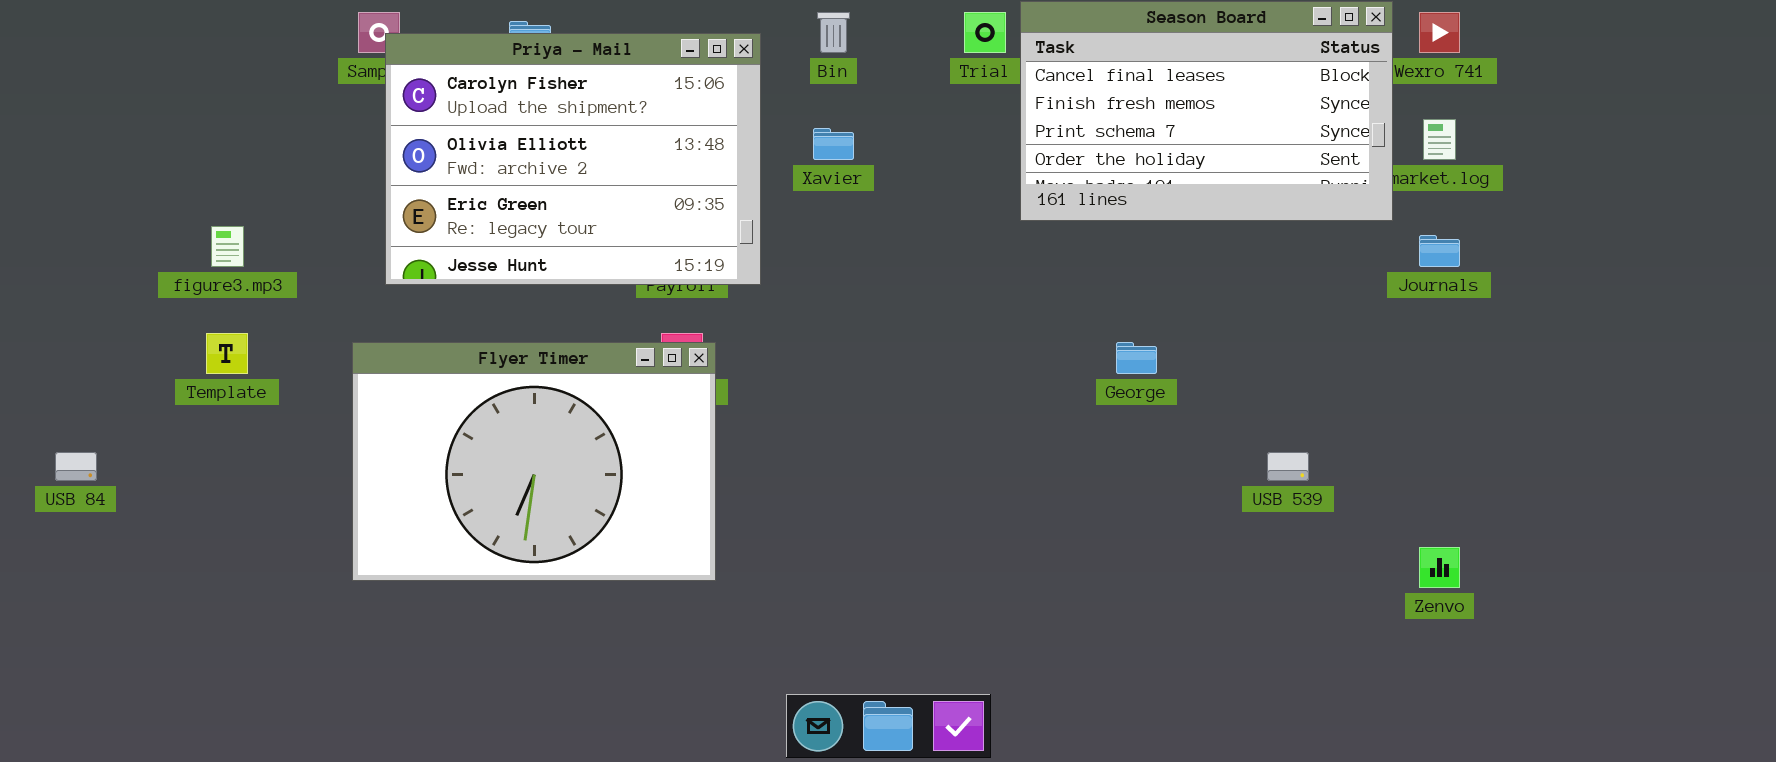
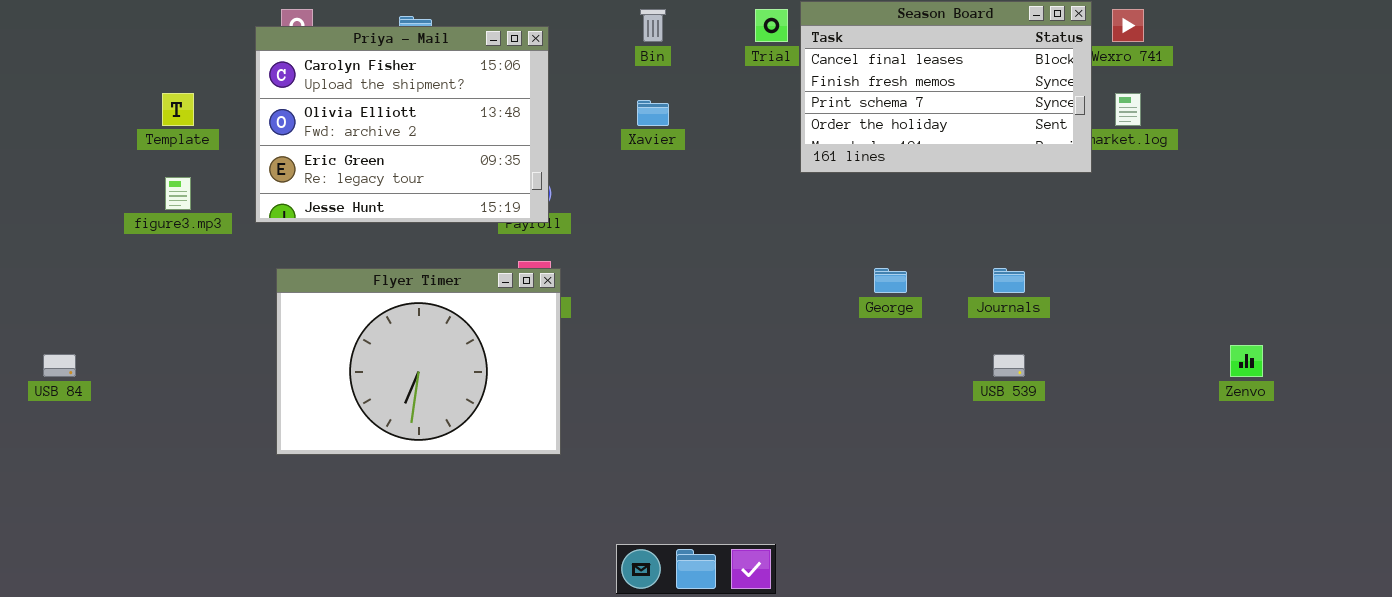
Priya - Mail: [385,33,761,285] -> [255,26,549,223], moved
Journals: [1419,235,1460,267] -> [993,268,1025,293], moved
Template: [206,333,248,374] -> [162,93,194,126], moved
Zenvo: [1419,547,1460,588] -> [1230,345,1263,377], moved

